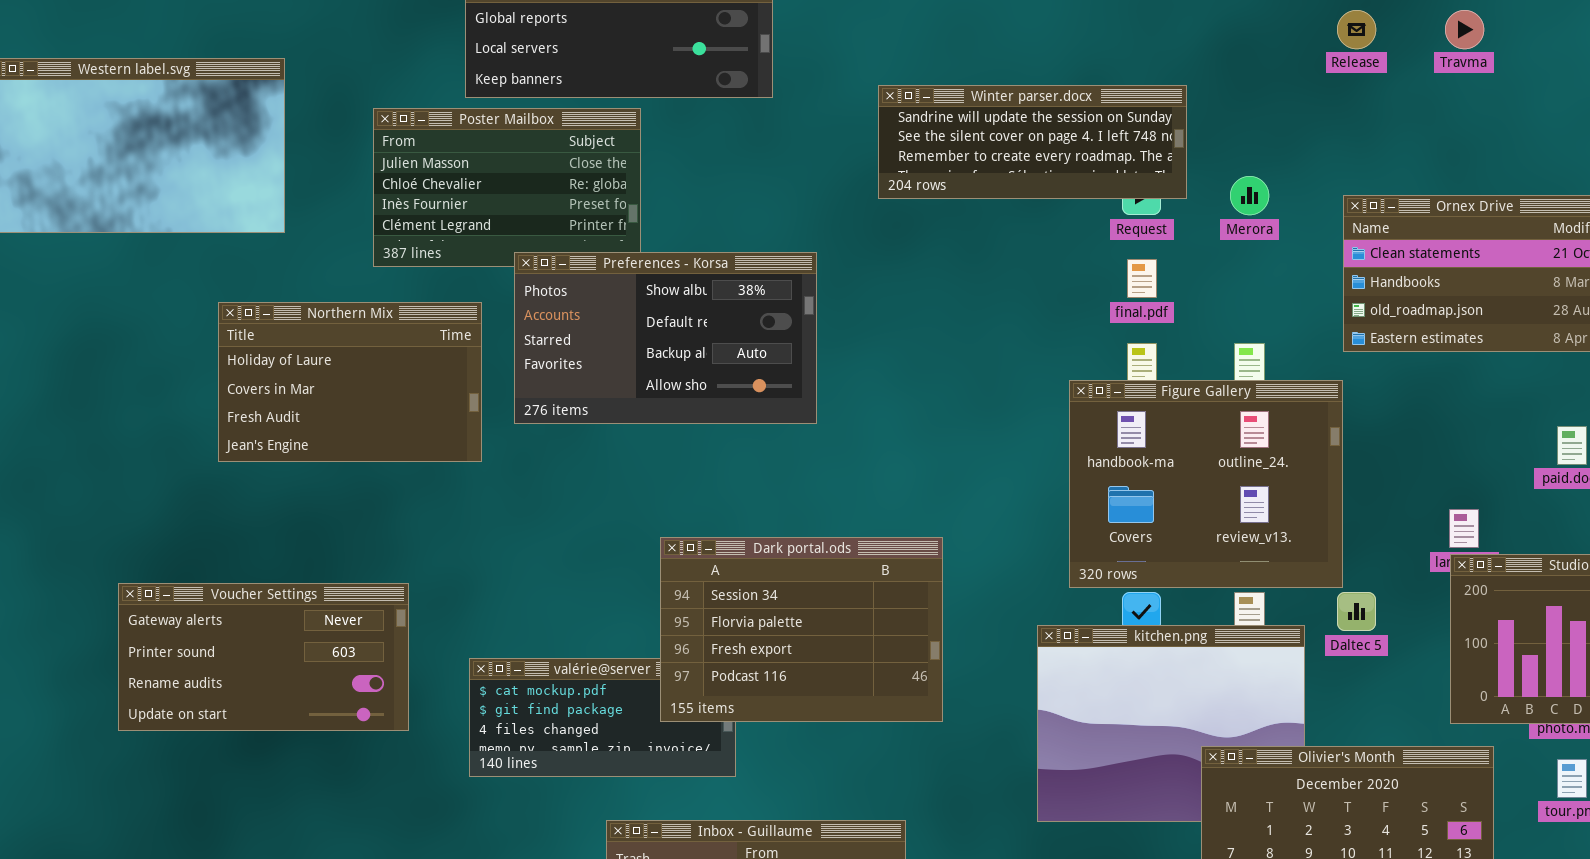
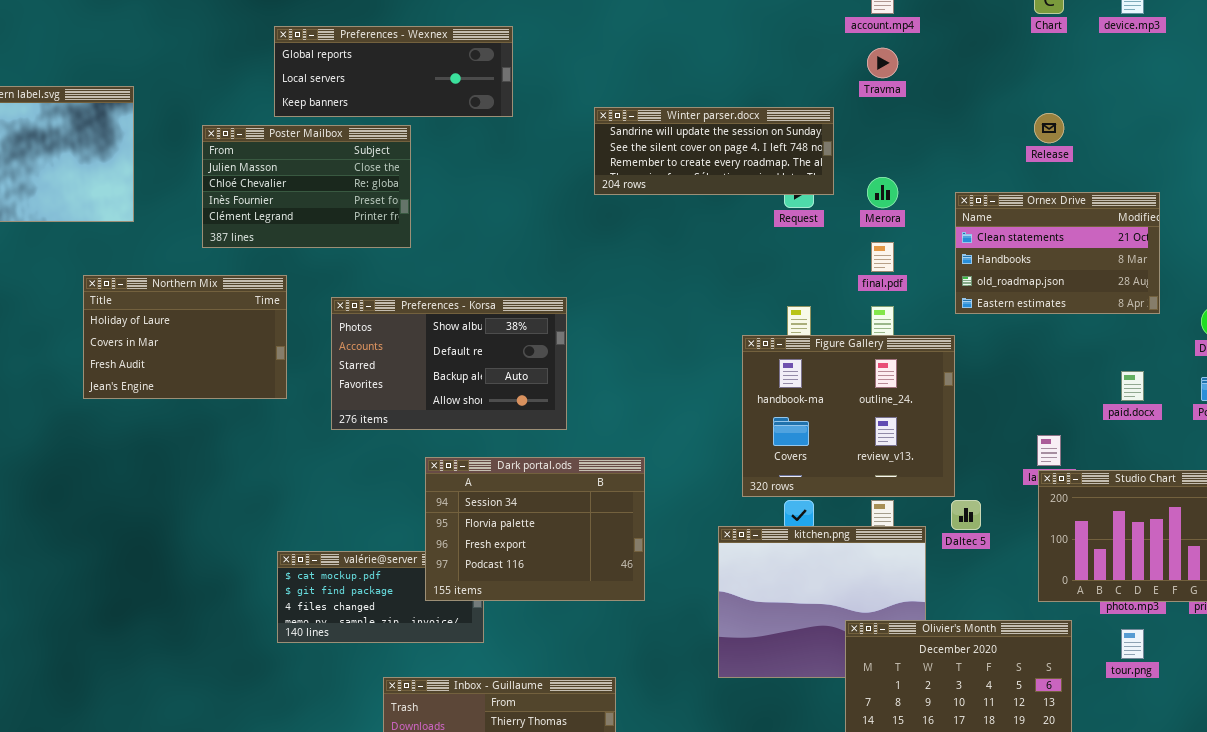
Release: [1337,10,1376,49] -> [1034,113,1064,143], moved
Travma: [1445,10,1484,49] -> [867,48,898,78], moved
Preferences - Korsa: [514,252,817,424] -> [331,297,567,430], moved
final.pdf: [1127,259,1157,298] -> [871,242,894,272], moved
Voucher Settings: [118,583,409,731] -> none, closed

